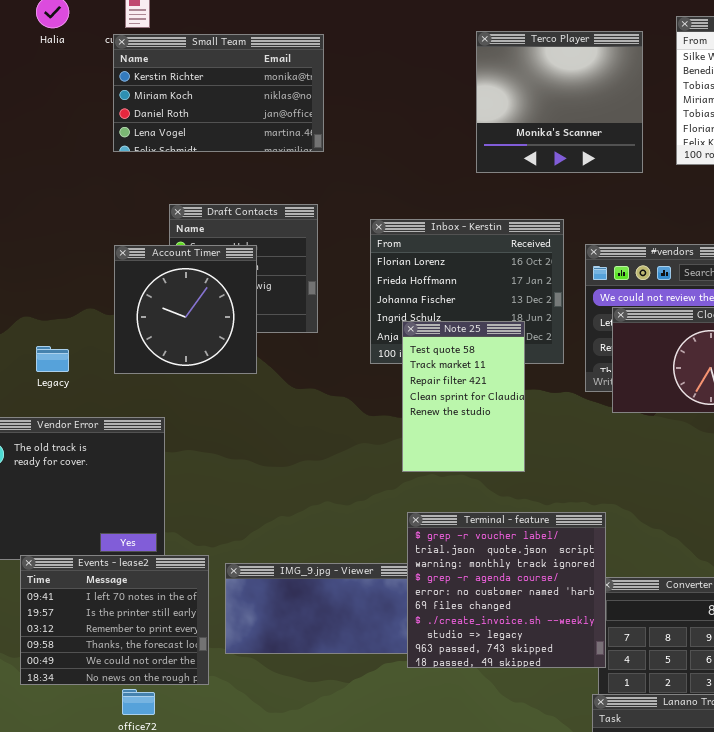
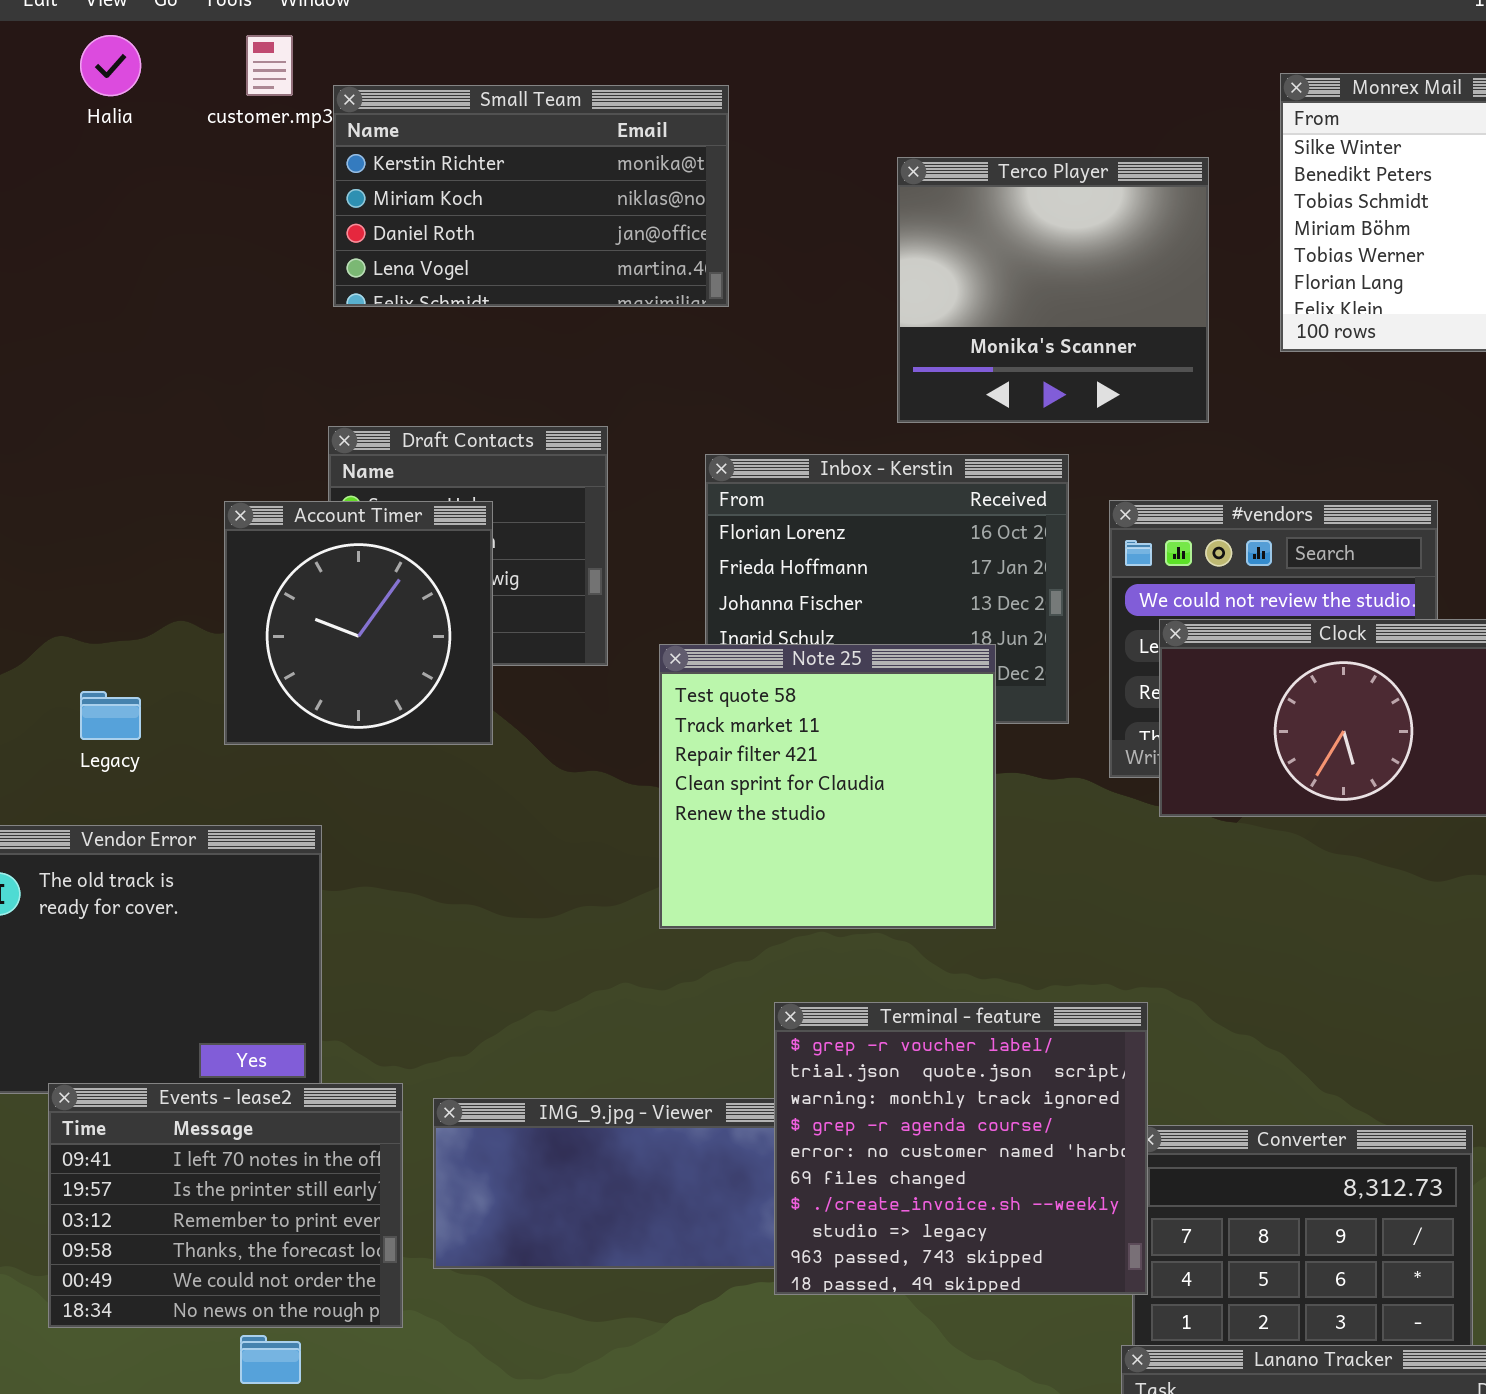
Terco Player: [476,31,643,173] -> [897,157,1209,423], moved
Small Team: [113,34,324,152] -> [333,85,729,307], moved
Note 25: [402,321,525,472] -> [659,644,996,929], resized

